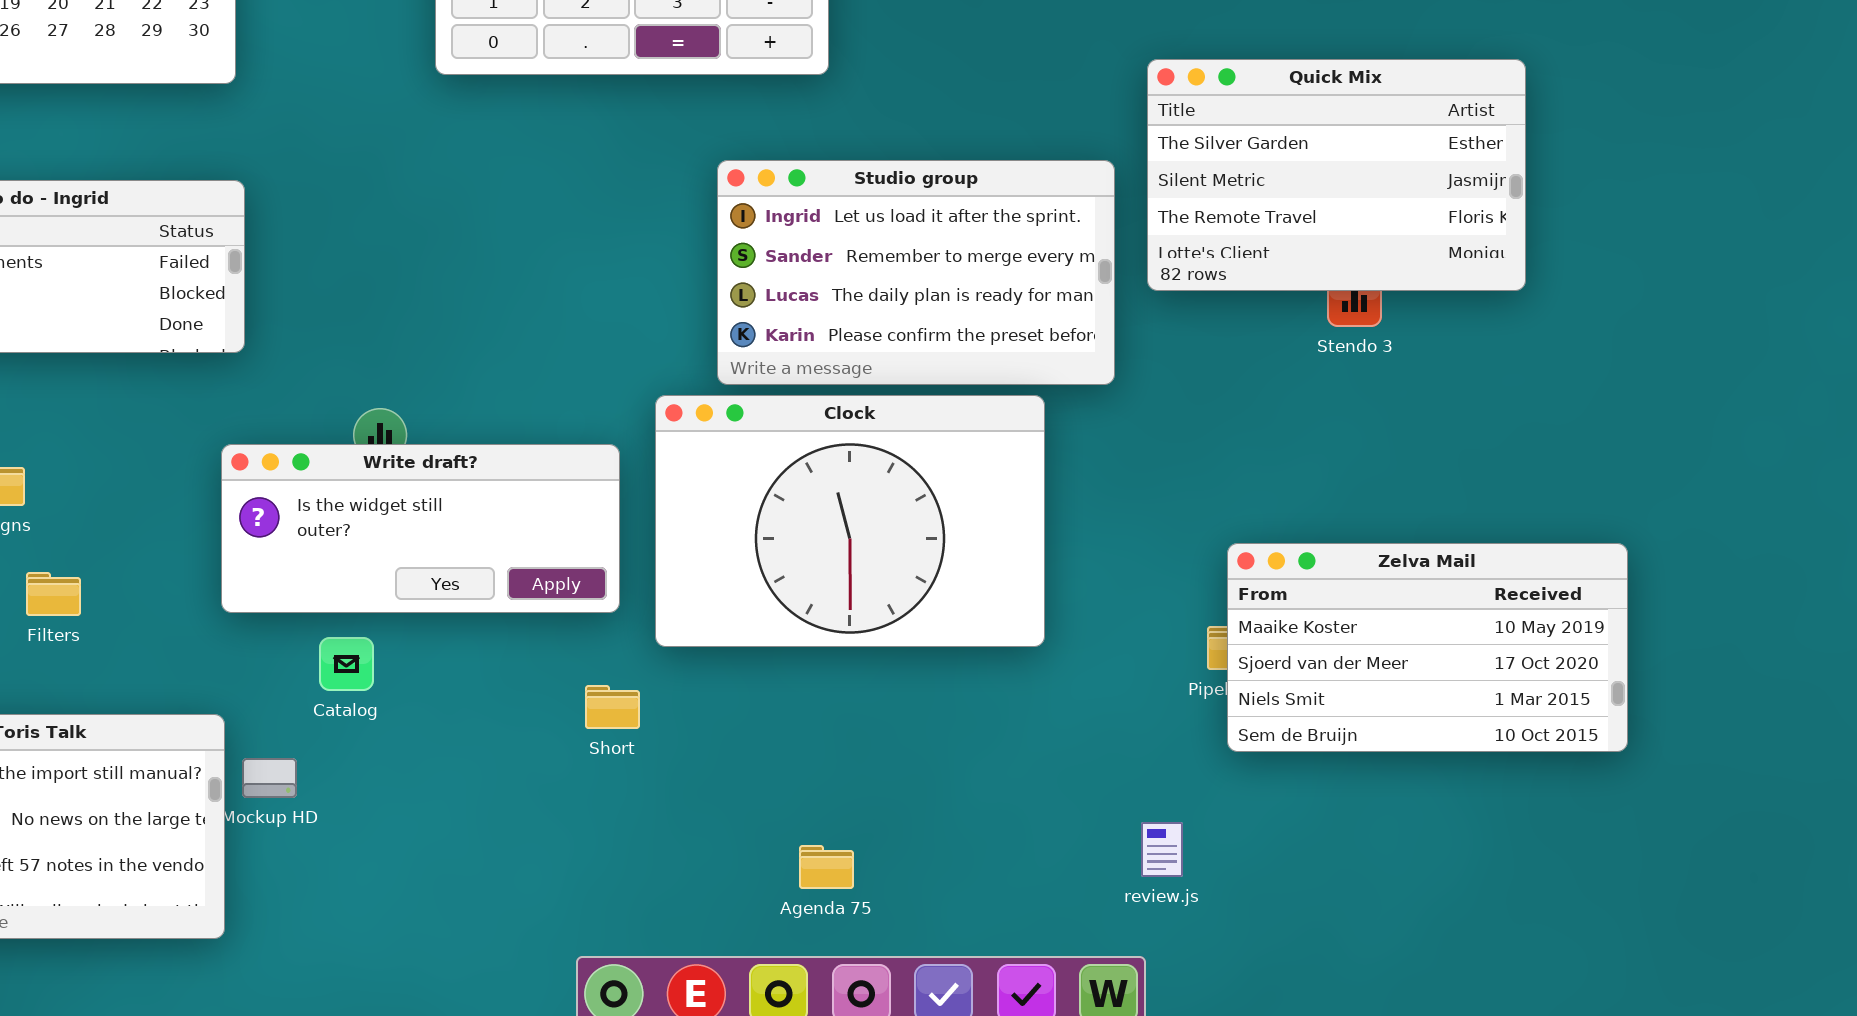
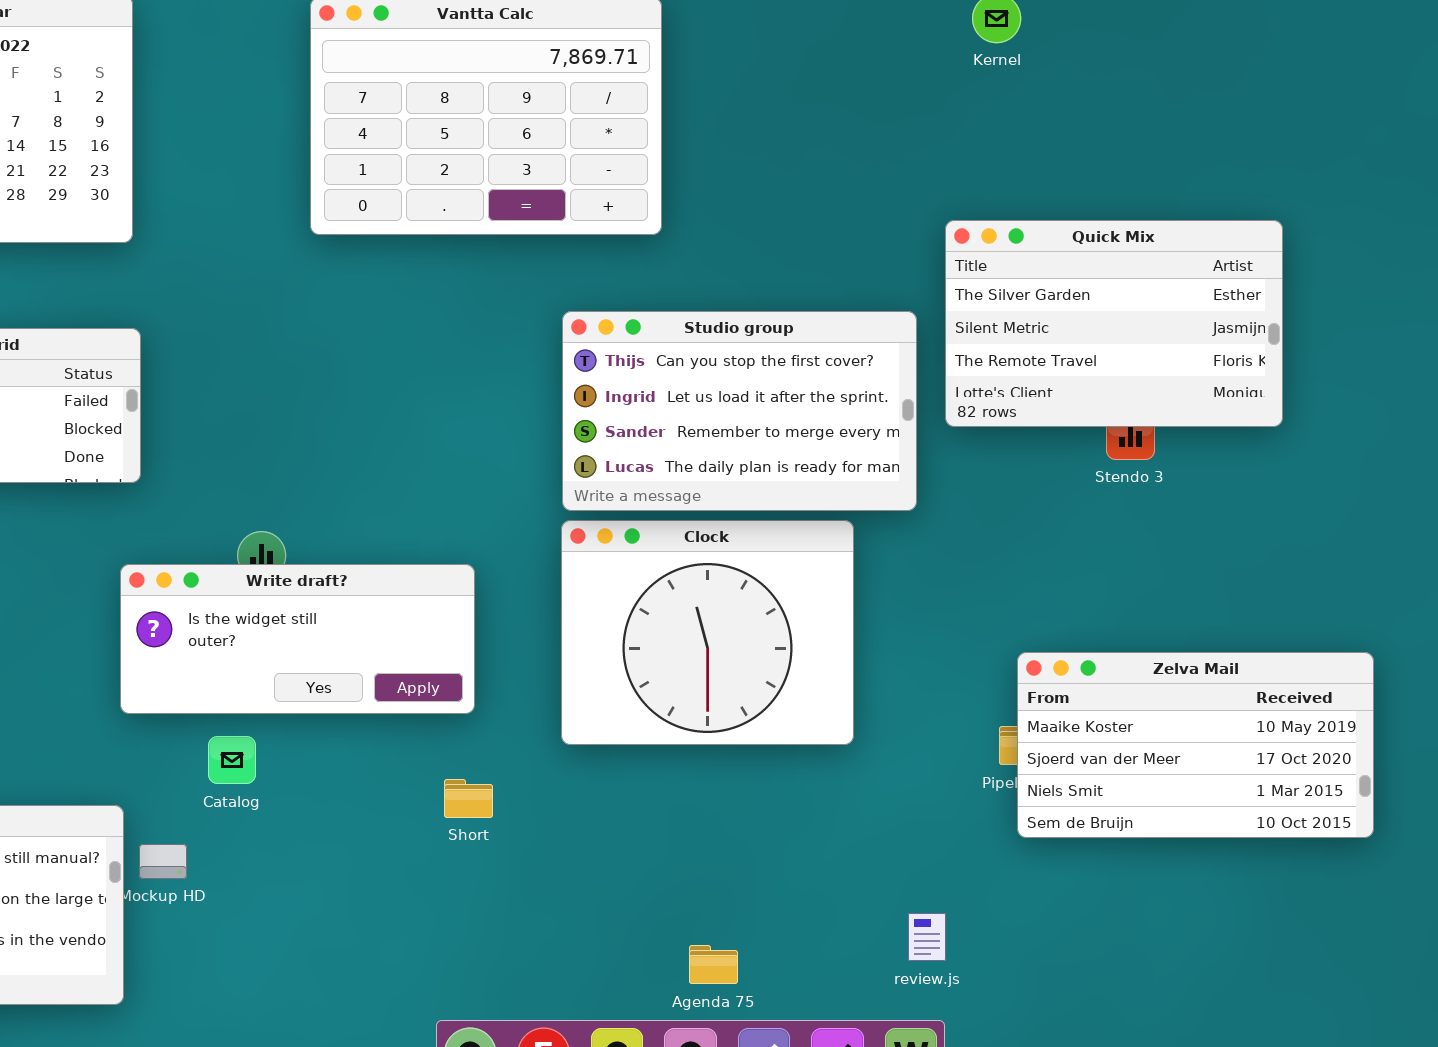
Studio group: [717,160,1115,385] -> [562,311,917,511], scrolled up 1 row
Clock: [655,395,1045,647] -> [561,520,854,745], resized
review.js: [1141,822,1183,877] -> [908,913,946,961], moved
Agenda 75: [799,845,854,889] -> [689,945,738,984], moved

